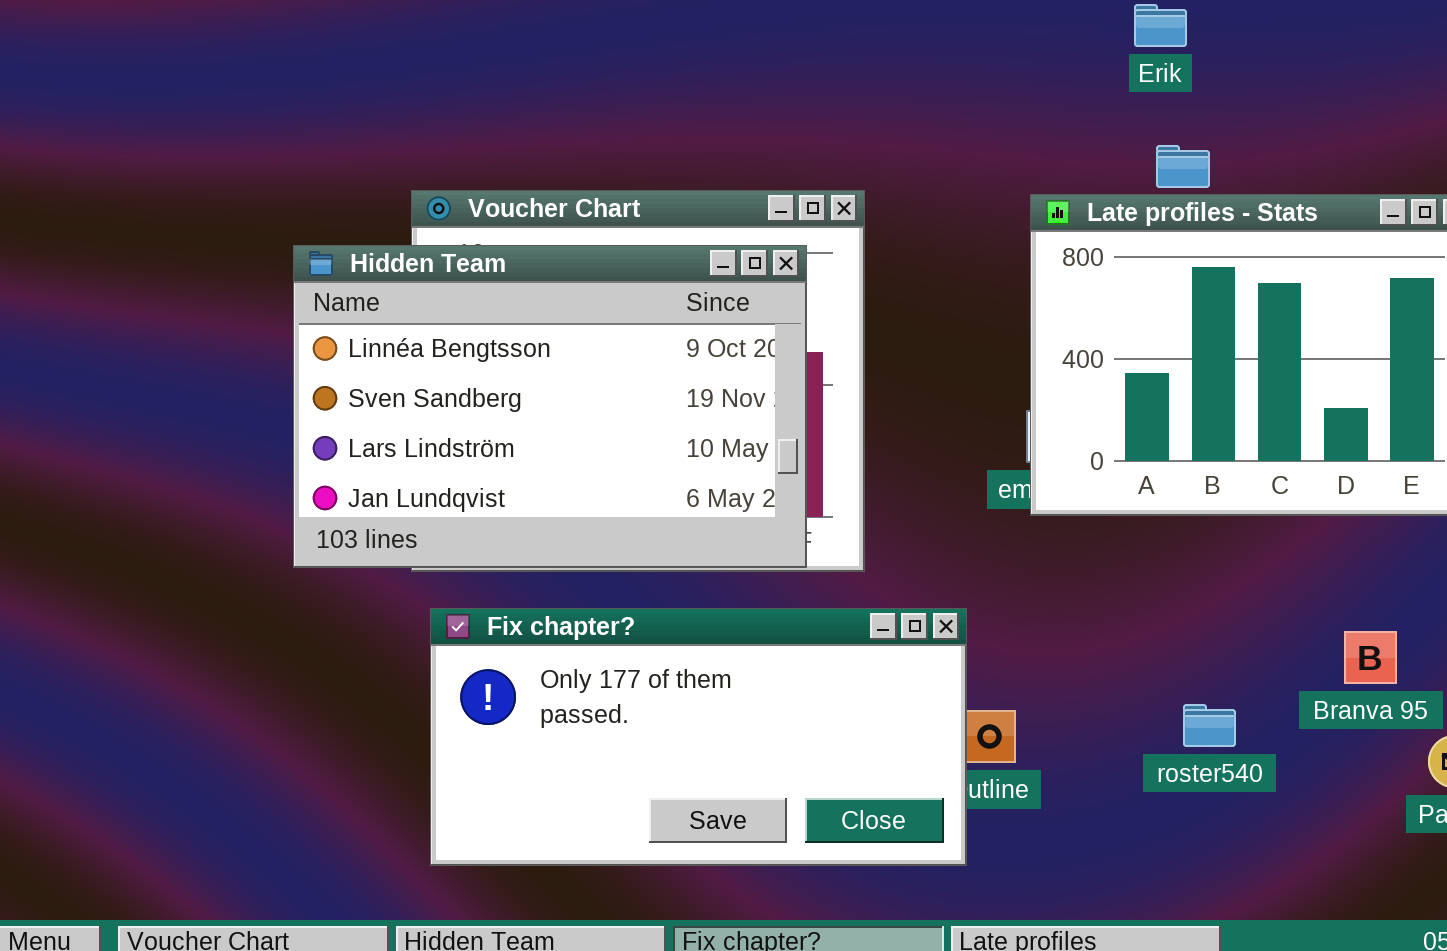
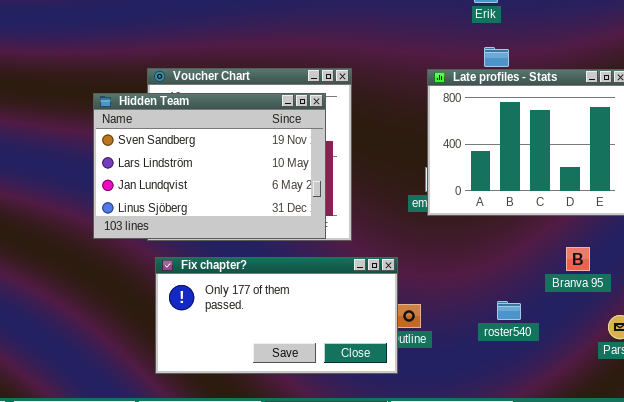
Hidden Team: [293,245,807,568] -> [93,93,326,239], scrolled down 1 row
Branva 95: [1344,631,1397,684] -> [566,247,590,271], moved

